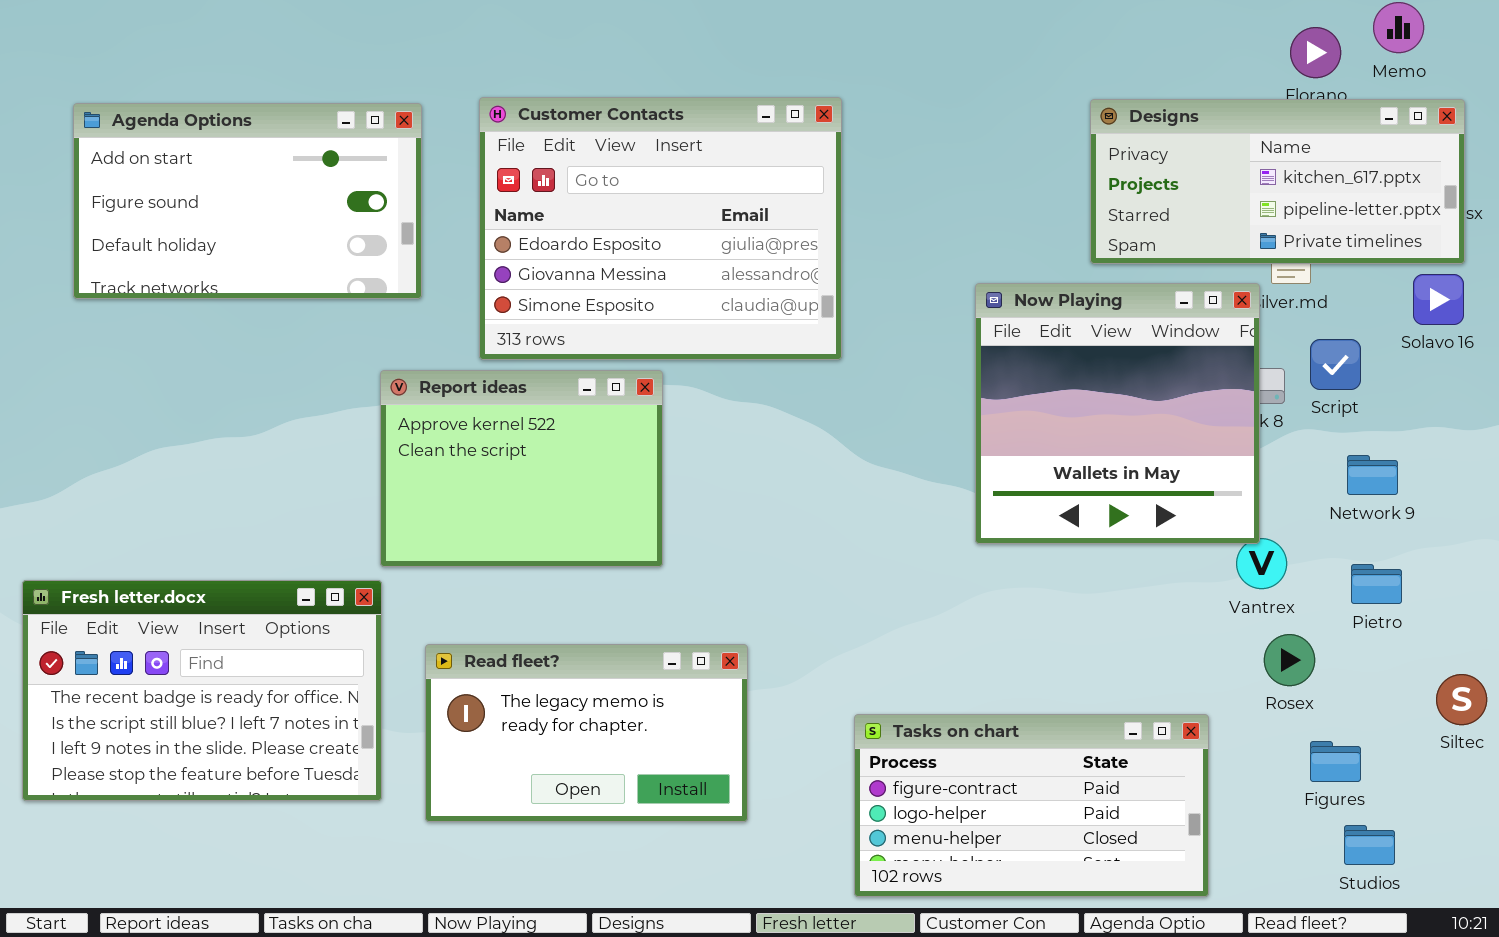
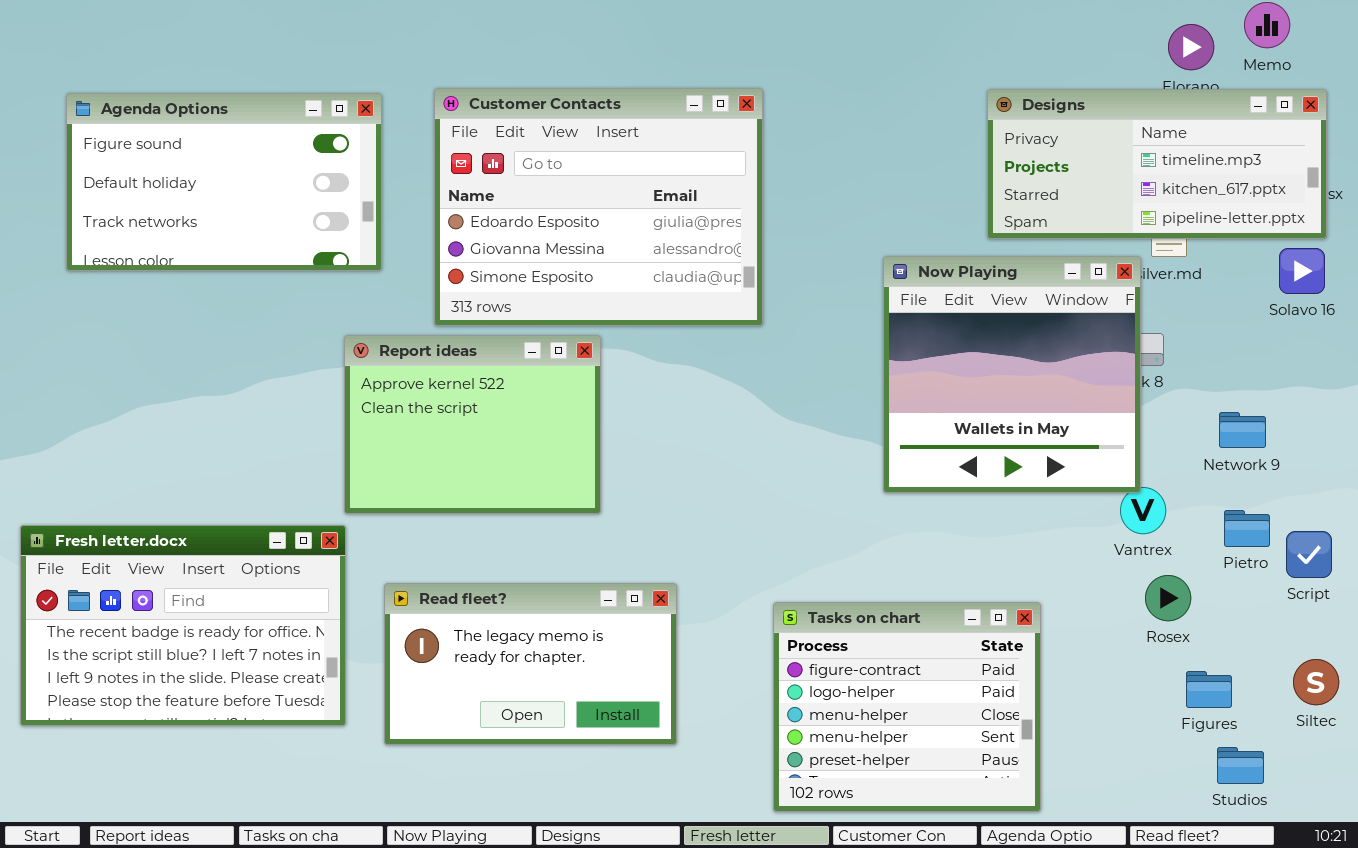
Designs: [1090,99,1465,264] -> [987,89,1327,239], scrolled up 1 row
Agenda Options: [73,103,422,299] -> [66,93,382,271], scrolled down 1 row
Script: [1310,339,1361,390] -> [1286,531,1332,578], moved
Siltec: [1436,674,1487,725] -> [1293,659,1339,705], moved
Tasks on chart: [854,714,1209,897] -> [773,602,1041,812], resized

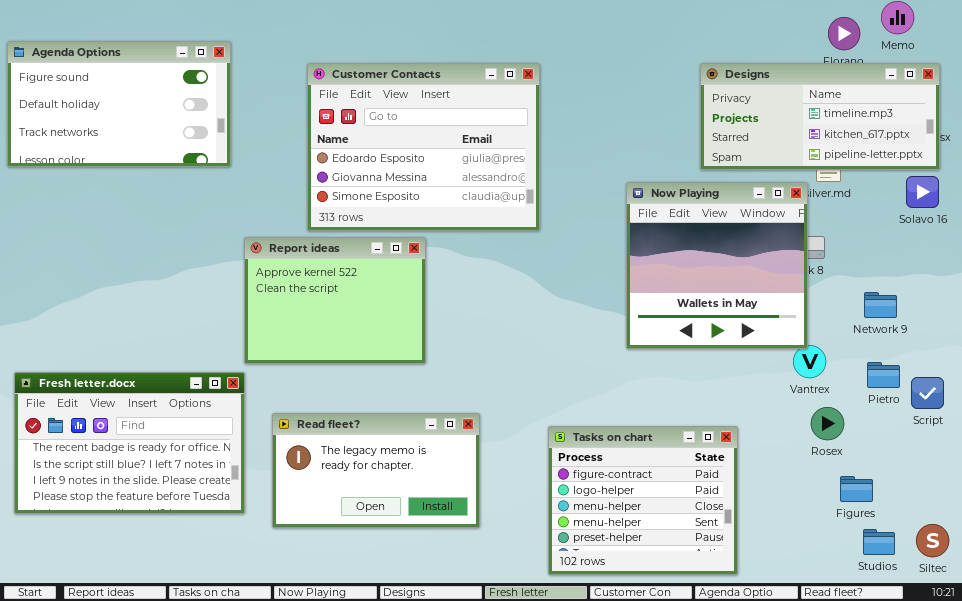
Agenda Options: [66,93,382,271] -> [7,41,231,167], moved
Siltec: [1293,659,1339,705] -> [916,524,949,557], moved

